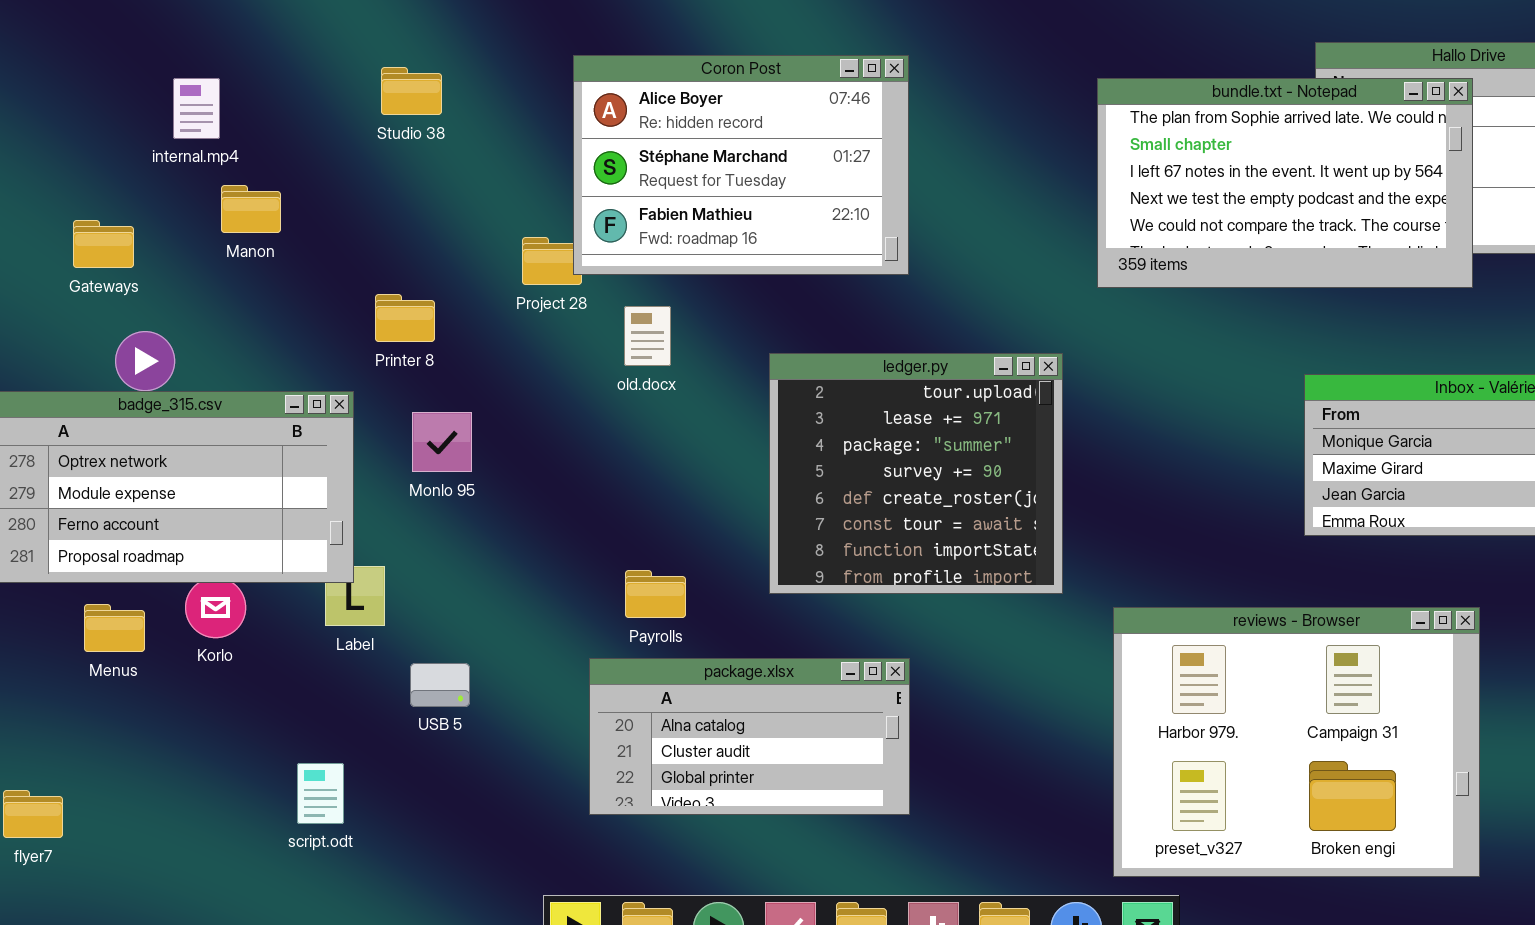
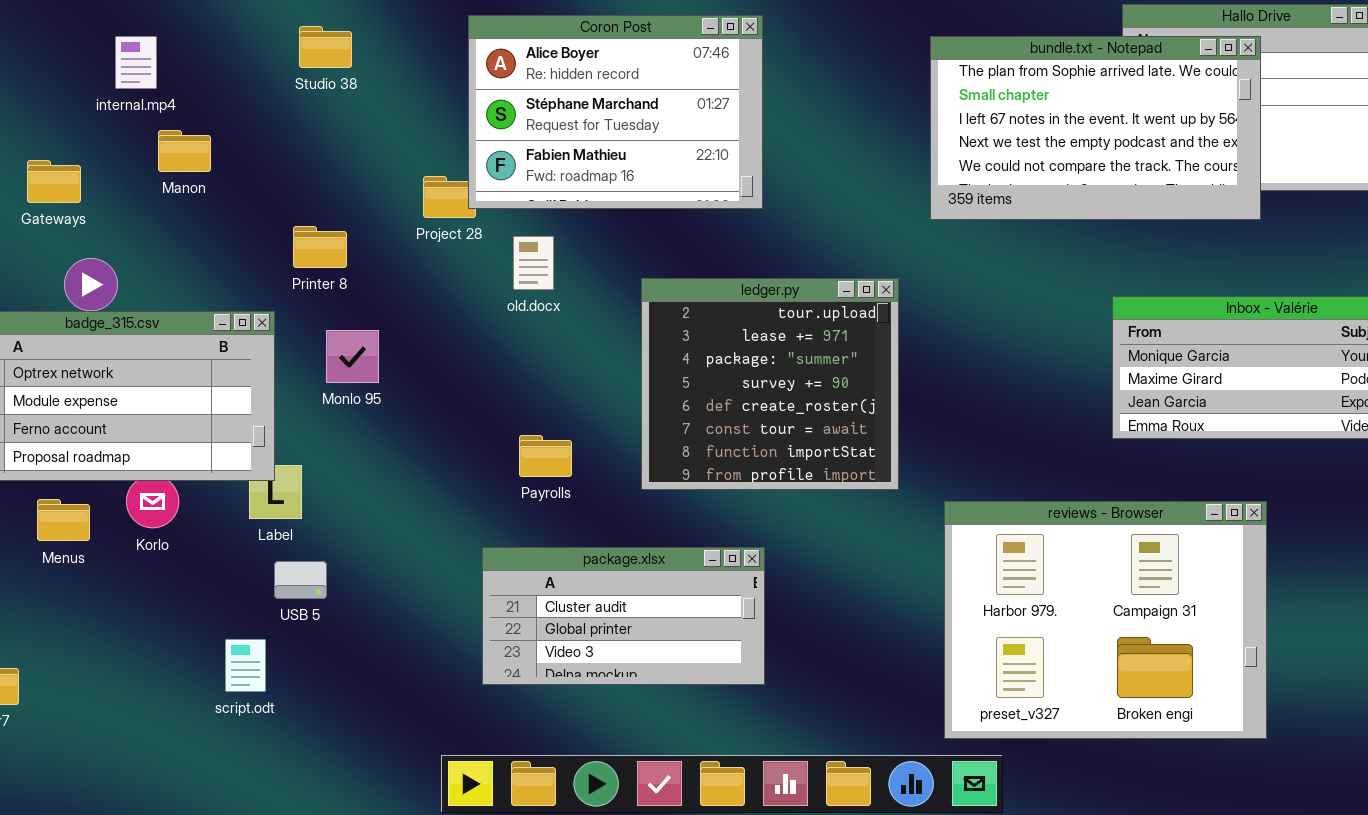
Payrolls: [625,570,686,618] -> [519,435,572,477], moved
package.xlsx: [589,658,910,815] -> [482,547,765,685], scrolled down 1 row
USB 5: [410,663,470,707] -> [274,561,327,599], moved

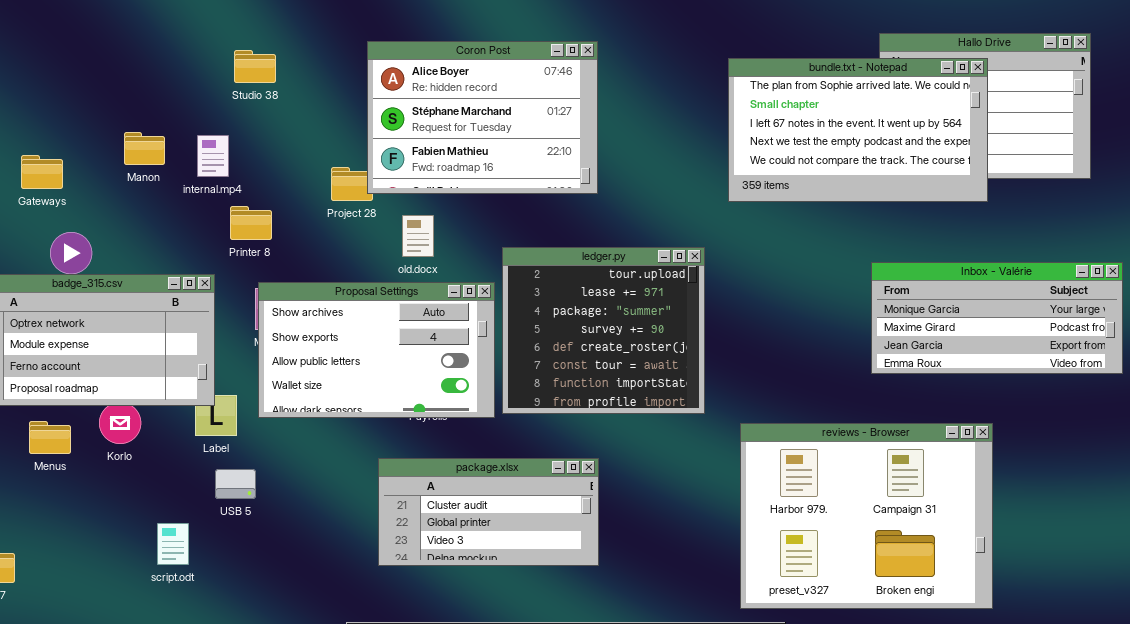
internal.mp4: [115,36,157,89] -> [197,135,229,177], moved
Proposal Settings: none -> [258,282,495,418], opened
script.odt: [225,639,266,692] -> [157,523,189,565], moved

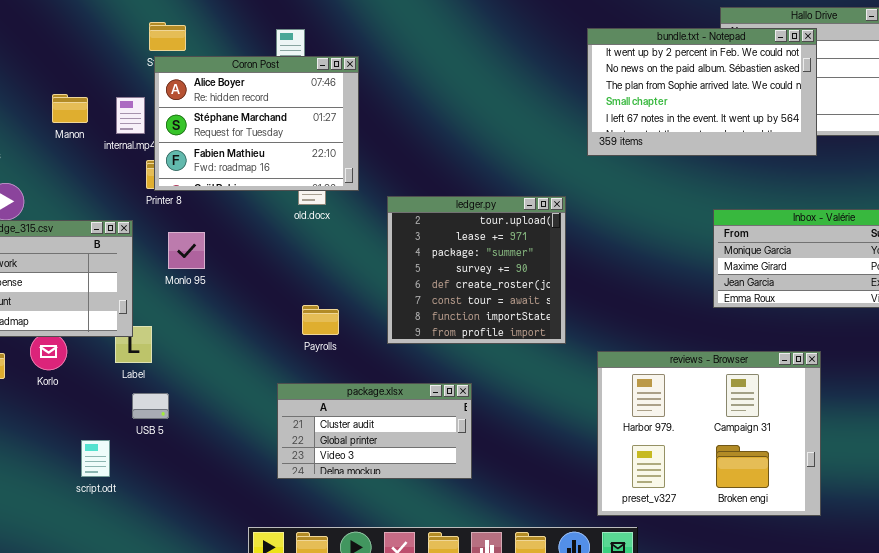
Coron Post: [367,41,598,194] -> [154,56,359,191], moved
bundle.txt - Notepad: [728,58,988,202] -> [587,28,817,156], scrolled up 2 rows
Proposal Settings: [258,282,495,418] -> none, closed

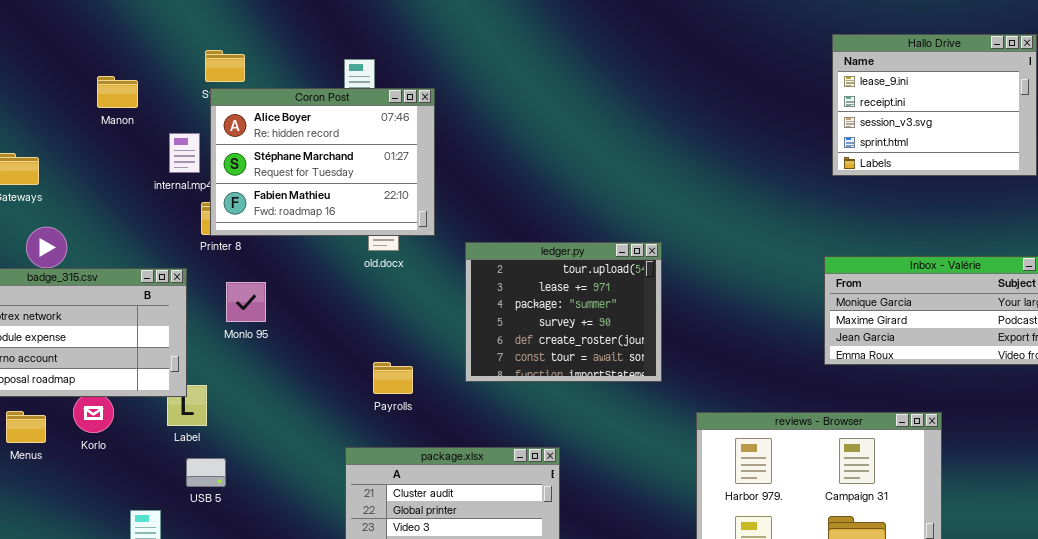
bundle.txt - Notepad: [587,28,817,156] -> none, closed
Manon: [52,94,88,123] -> [97,76,138,108], moved
ledger.py: [387,196,566,344] -> [465,242,662,382], resized

